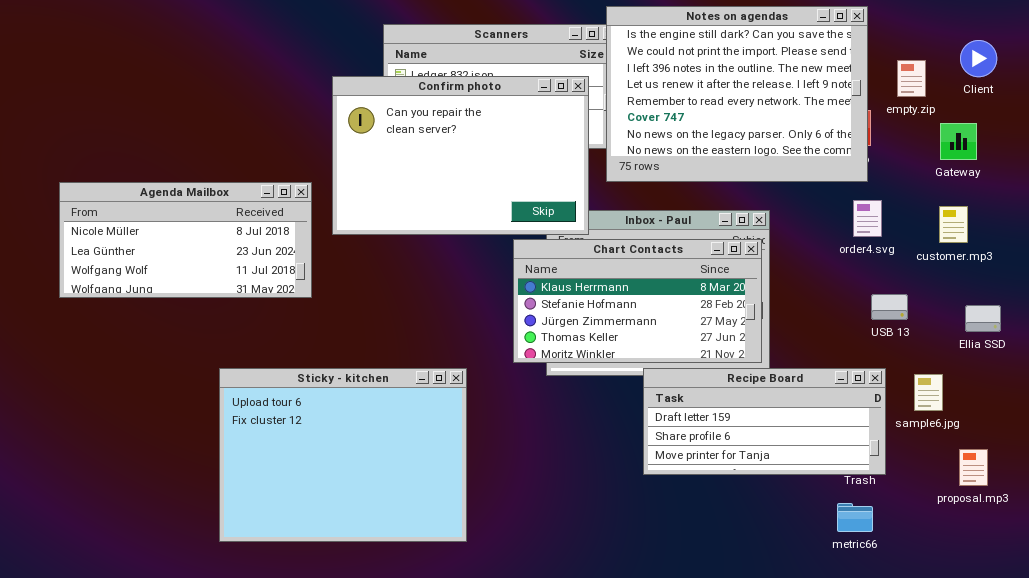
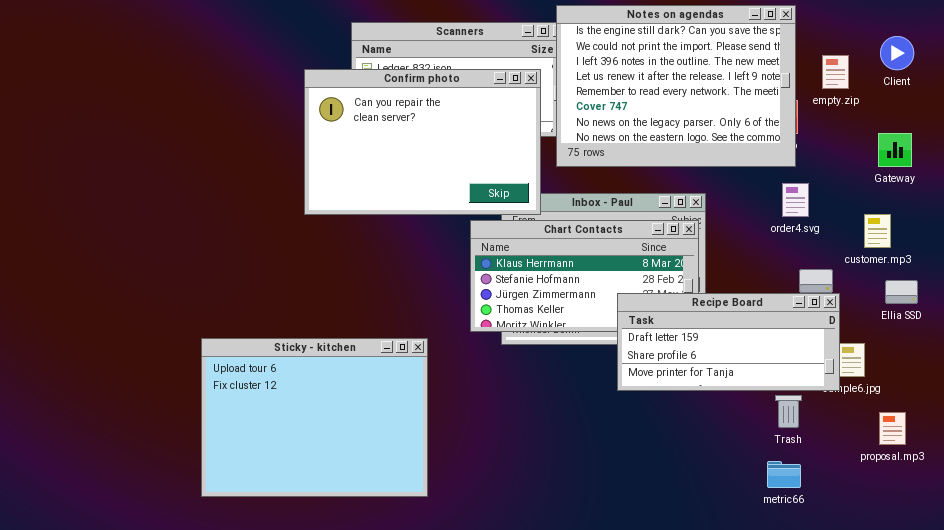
Gateway: [940,123,977,160] -> [878,133,912,167], moved
Agenda Mailbox: [59,182,312,298] -> none, closed
customer.mp3: [939,206,968,243] -> [864,214,891,248], moved
Recipe Board: [643,368,886,475] -> [617,293,840,391], moved

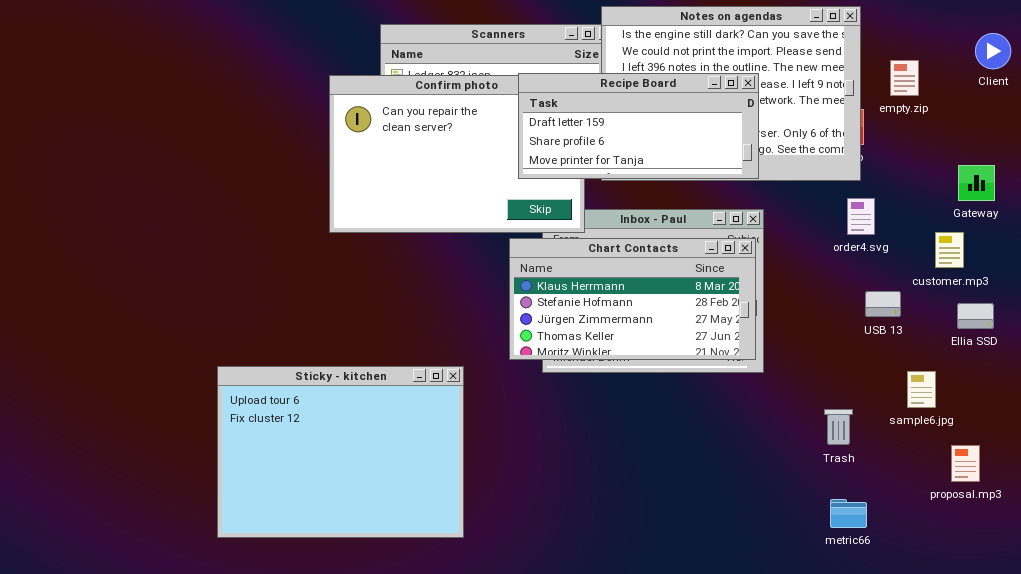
Client: [880,36,914,70] -> [975,33,1011,69], moved
Gateway: [878,133,912,167] -> [958,165,995,201], moved
Recipe Board: [617,293,840,391] -> [518,73,759,179], moved
Trash: [775,395,802,428] -> [824,409,853,445], moved

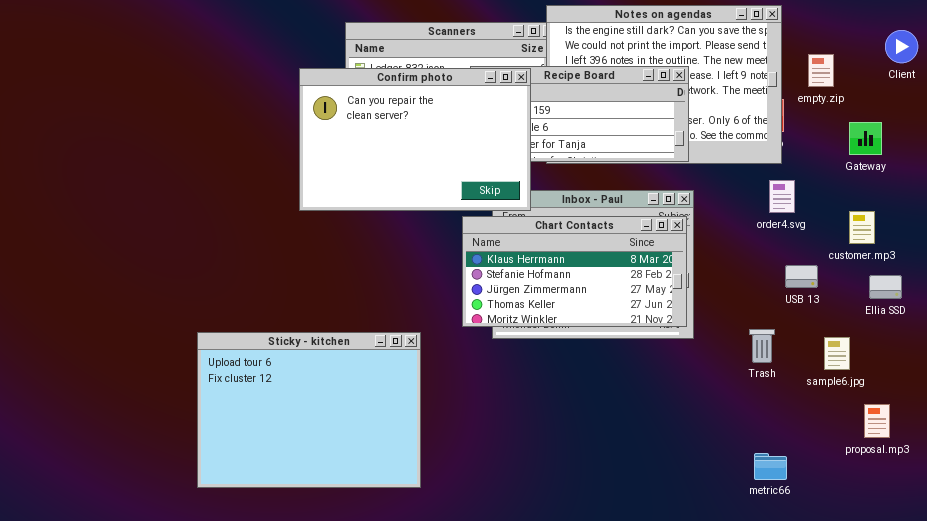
Confirm photo: [329,75,585,233] -> [299,68,531,211], raised
Gateway: [958,165,995,201] -> [849,122,882,155], moved
Trash: [824,409,853,445] -> [749,329,775,363], moved

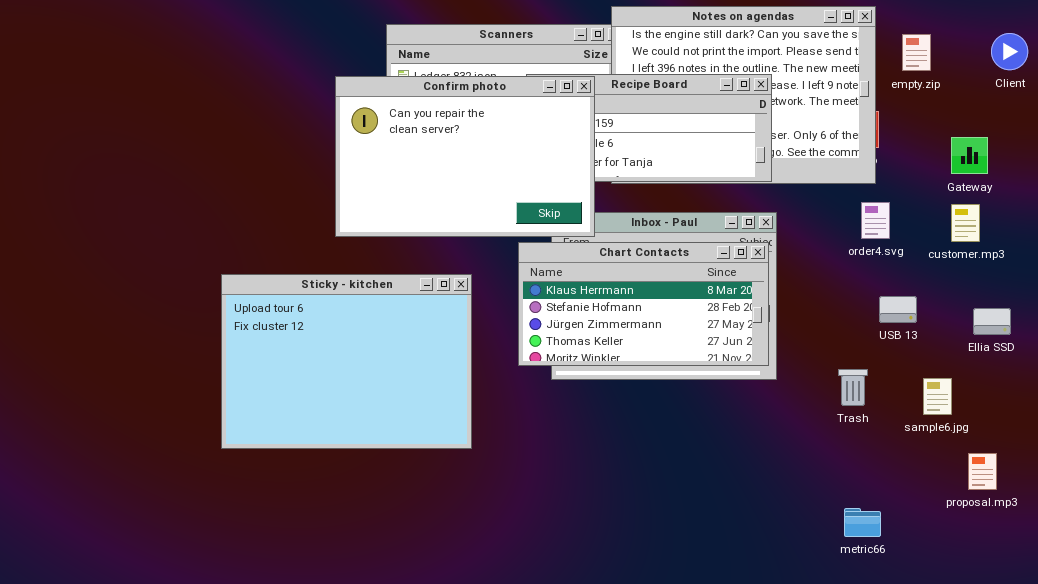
empty.zip: [808,54,834,87] -> [902,34,931,71], moved
customer.mp3: [849,211,875,244] -> [951,204,980,242], moved
Sticky - kitchen: [197,332,421,488] -> [221,274,472,449], moved

